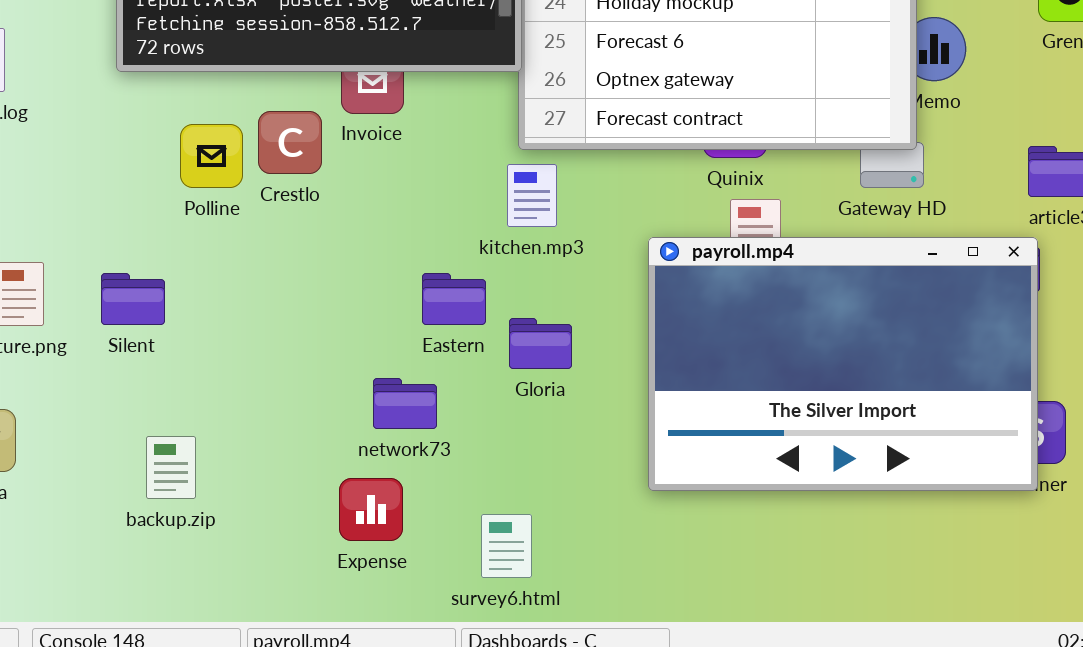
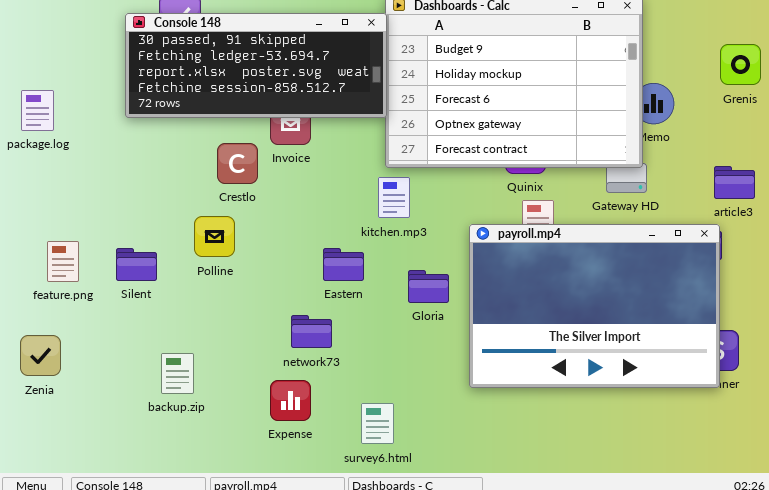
Polline: [180,124,243,188] -> [194,216,235,257], moved
Gloria: [509,318,572,369] -> [408,270,449,303], moved
backup.zip: [146,436,196,499] -> [161,353,194,394], moved

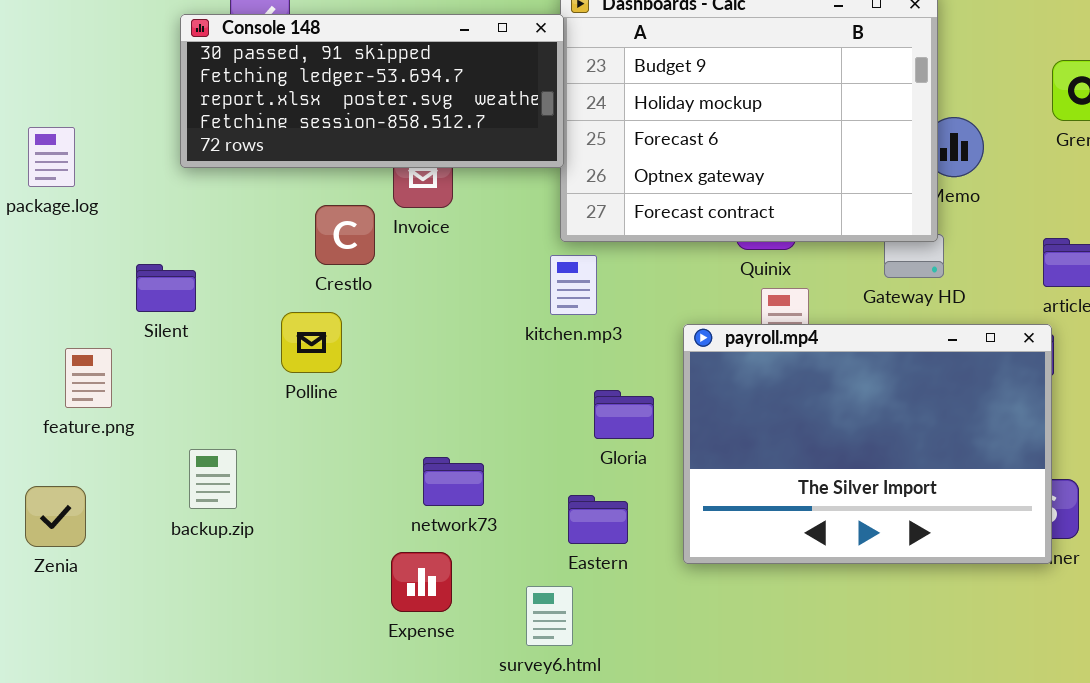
Silent: [116,248,157,281] -> [136,264,196,312], moved
Eastern: [323,248,364,281] -> [568,495,628,544], moved
backup.zip: [161,353,194,394] -> [189,449,237,509], moved

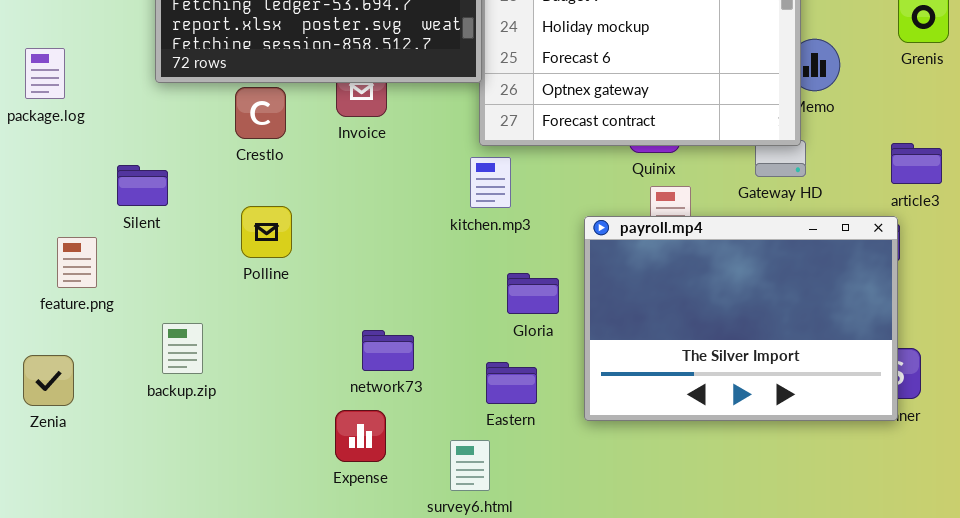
Crestlo: [315,205,375,265] -> [235,87,286,139], moved

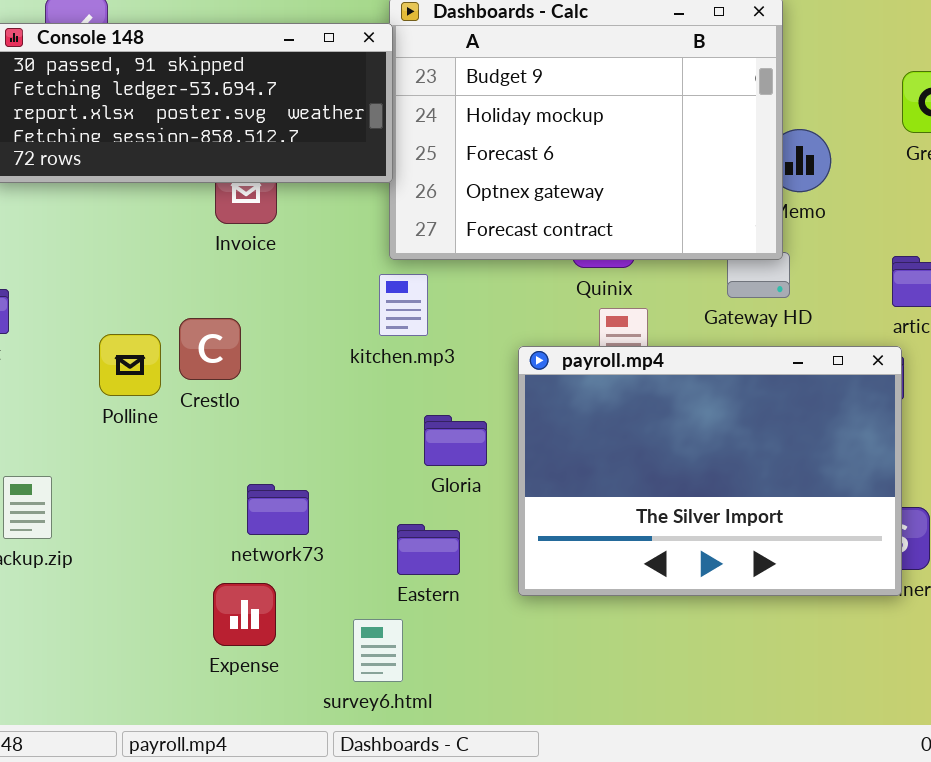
Crestlo: [235,87,286,139] -> [179,318,241,380], moved

